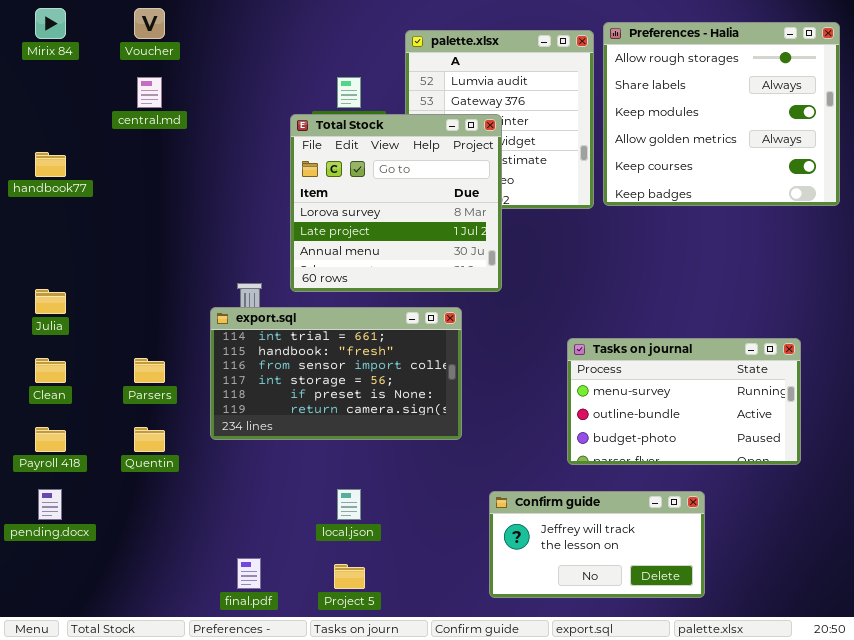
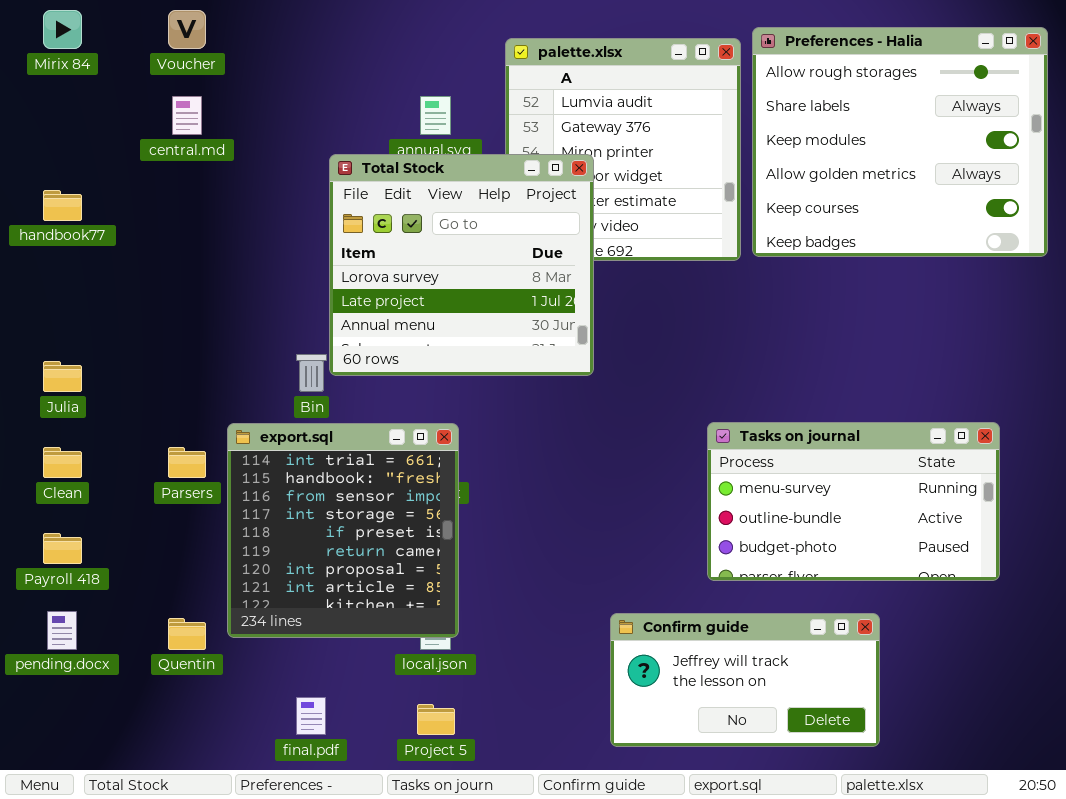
Total Stock: [290,114,502,292] -> [329,154,594,376], moved
export.sql: [210,307,462,440] -> [227,423,459,638], moved, resized
Quentin: [134,427,165,452] -> [168,618,206,650], moved

